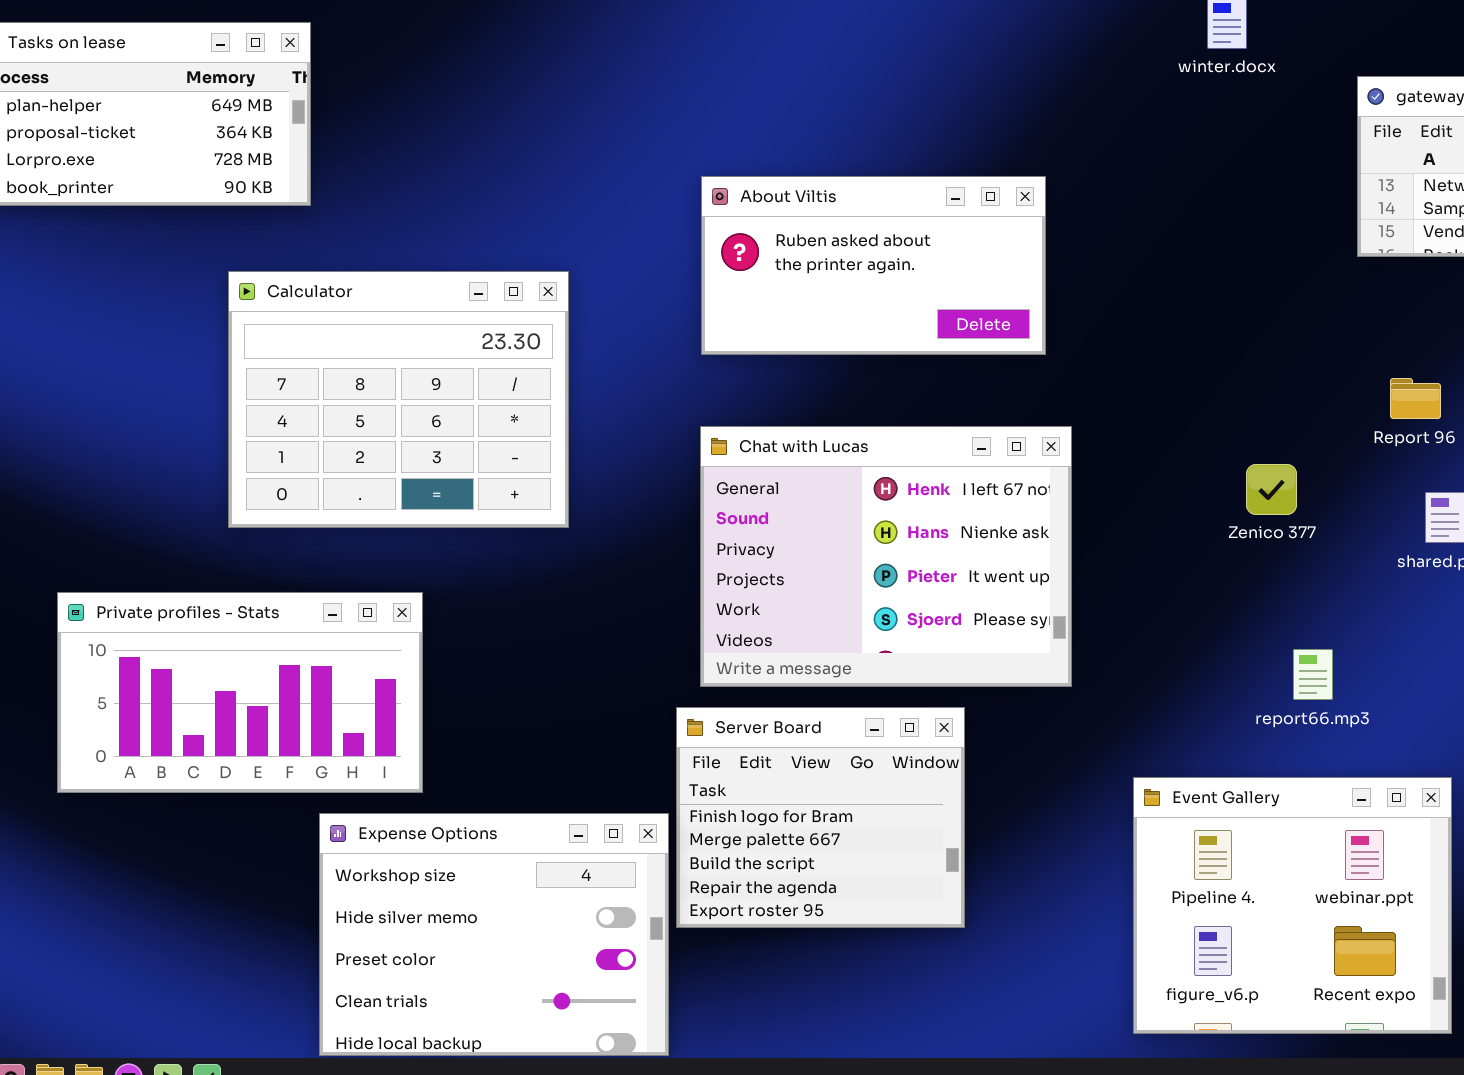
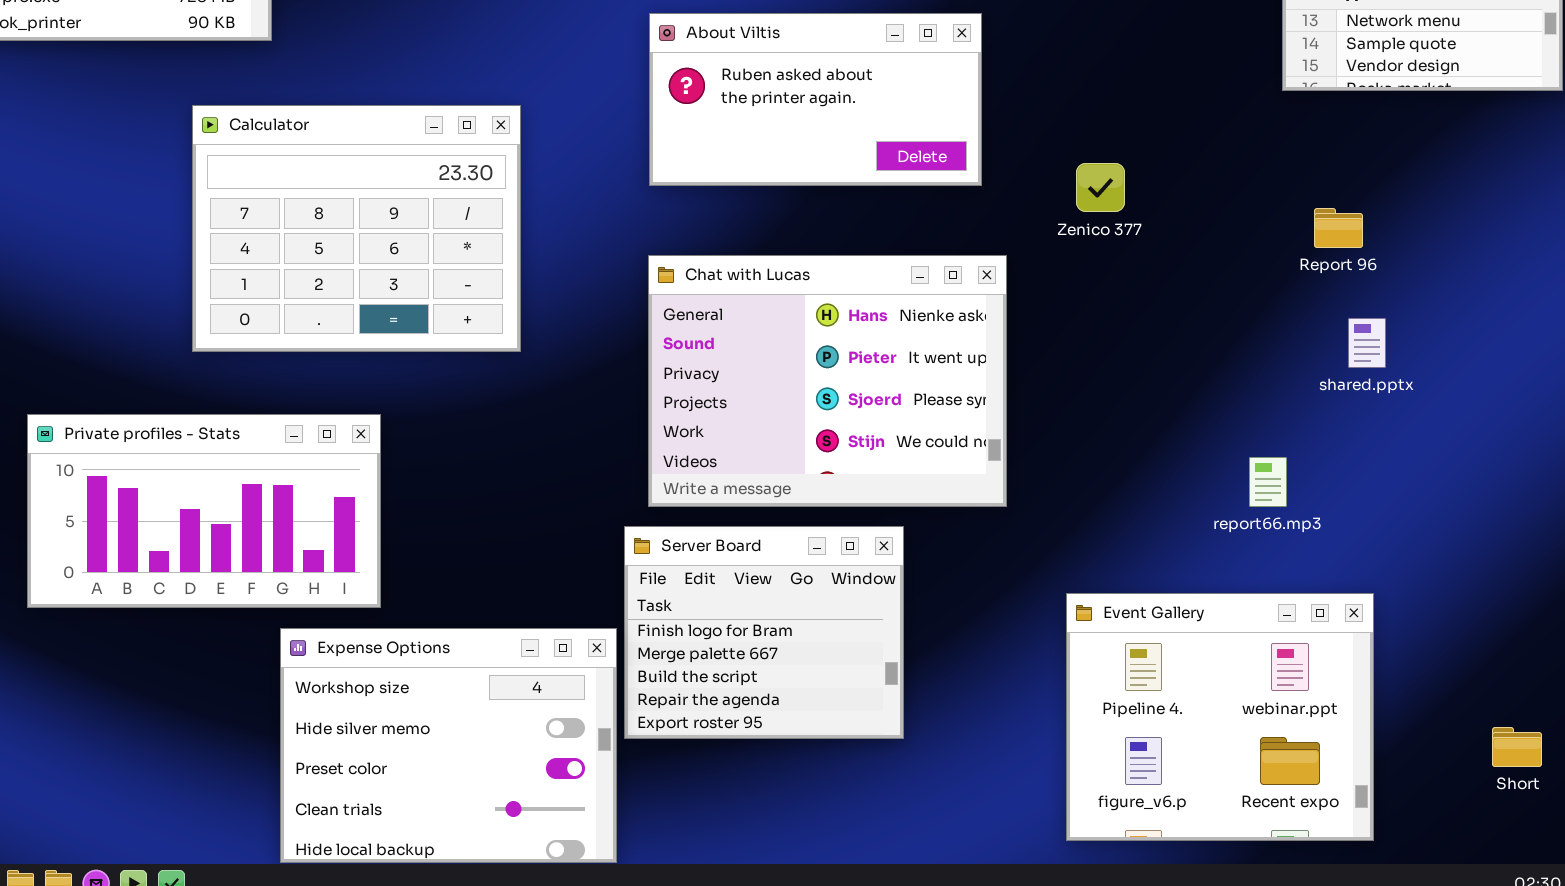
Chat with Lucas: [700,426,1072,687] -> [648,255,1007,507], scrolled down 1 row
Zenico 377: [1246,464,1297,515] -> [1076,163,1125,212], moved
report66.mp3: [1293,649,1333,700] -> [1249,457,1287,507], moved

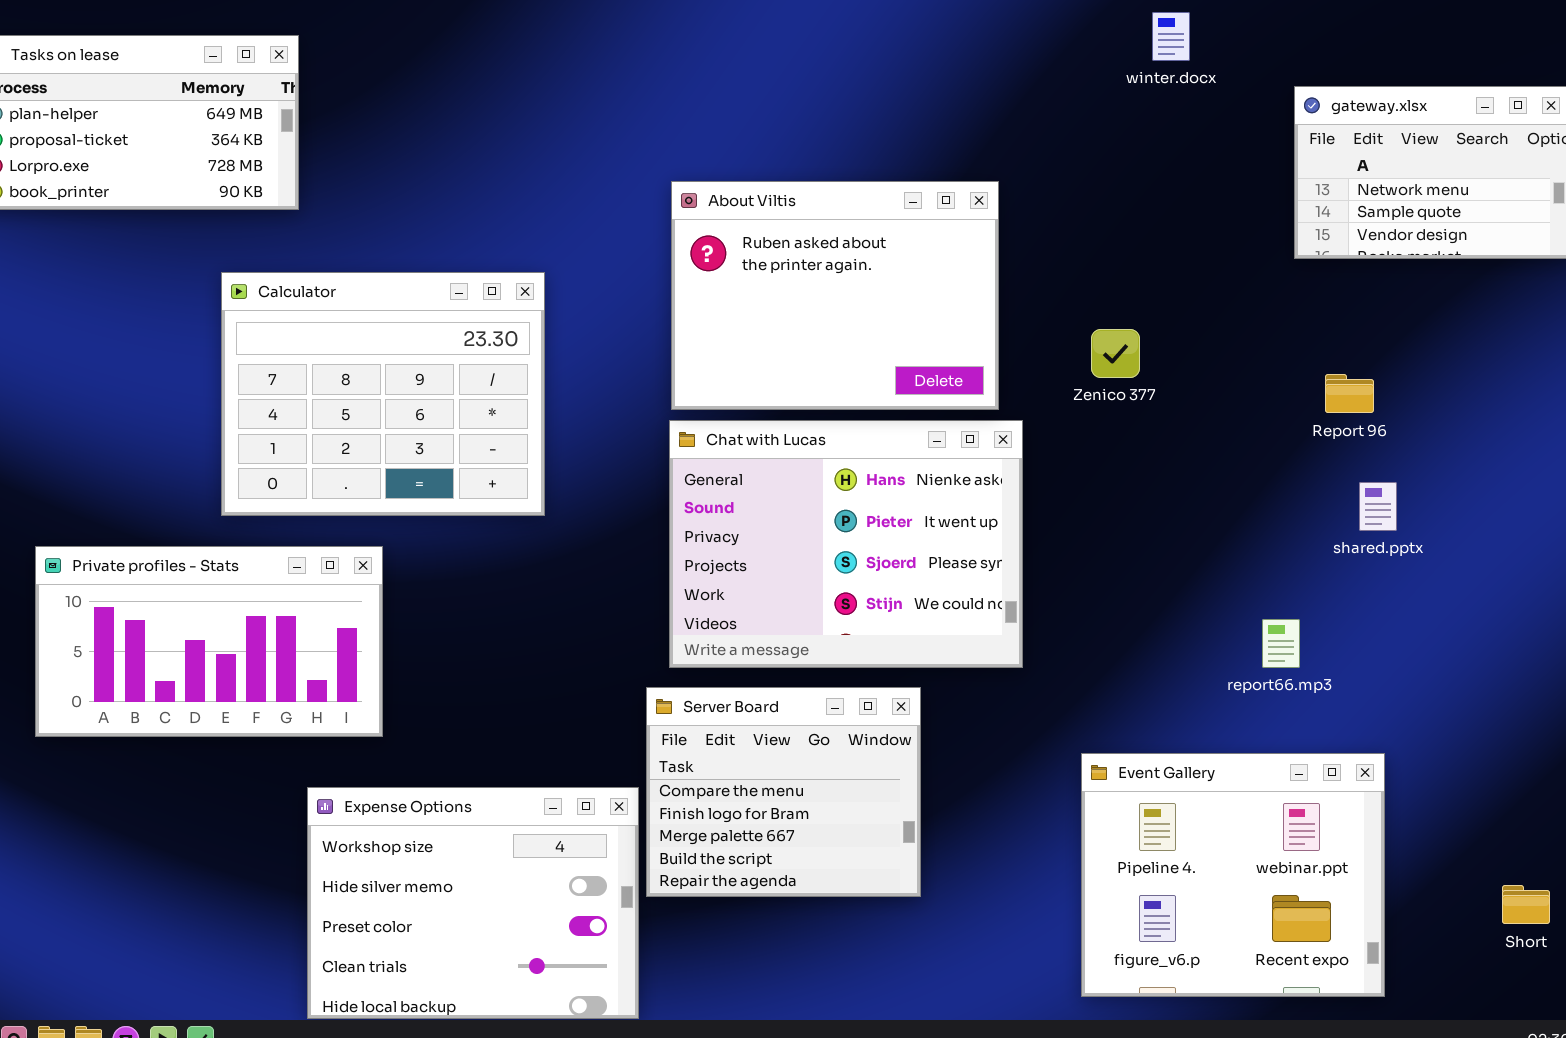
About Viltis: [649,13,982,186] -> [671,181,999,410], resized
Private profiles - Stats: [27,414,381,608] -> [35,546,383,737], moved
Server Board: [624,526,904,739] -> [646,687,921,897], scrolled up 1 row

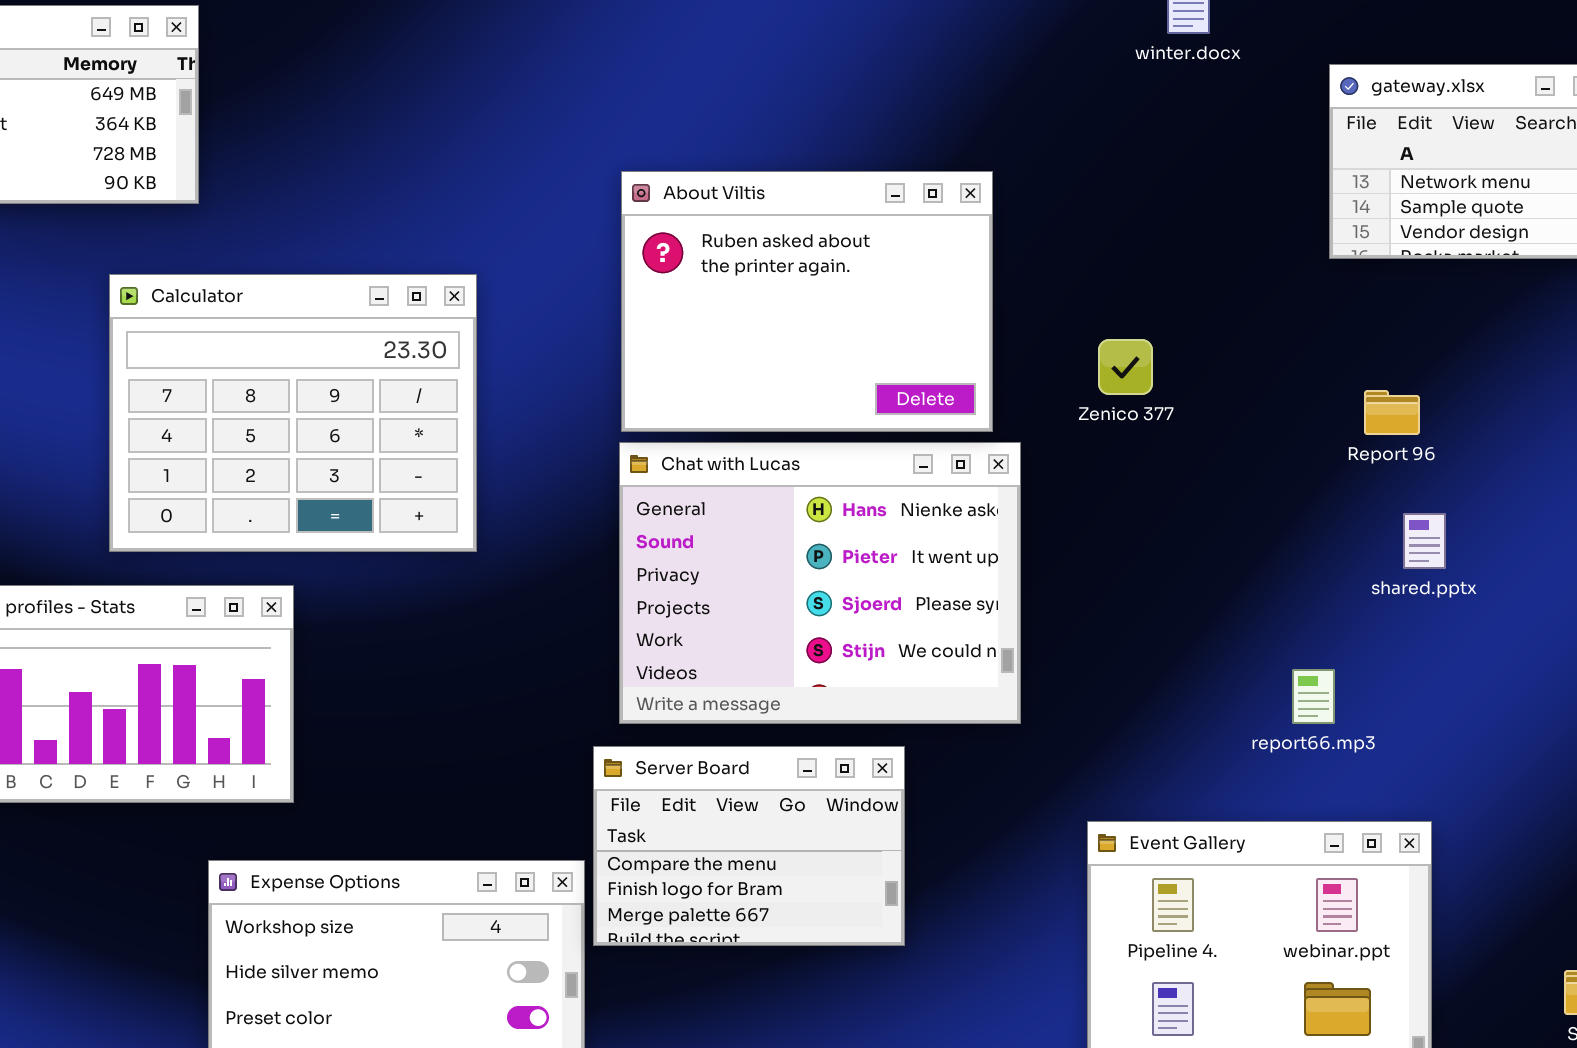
Server Board: [646,687,921,897] -> [593,746,905,946], resized

